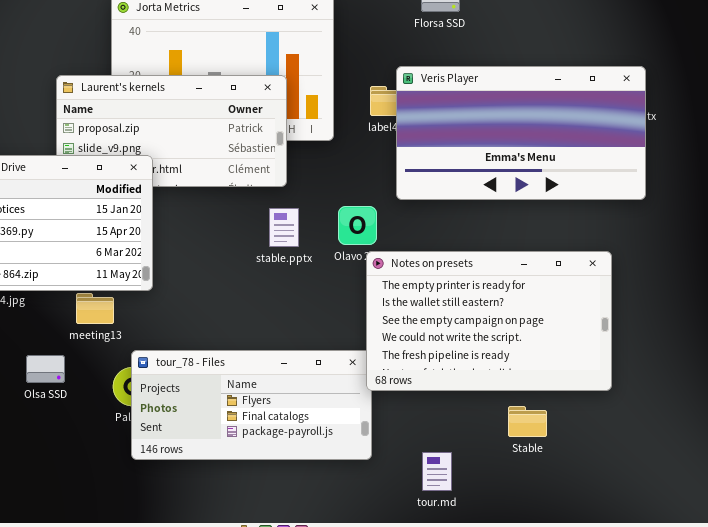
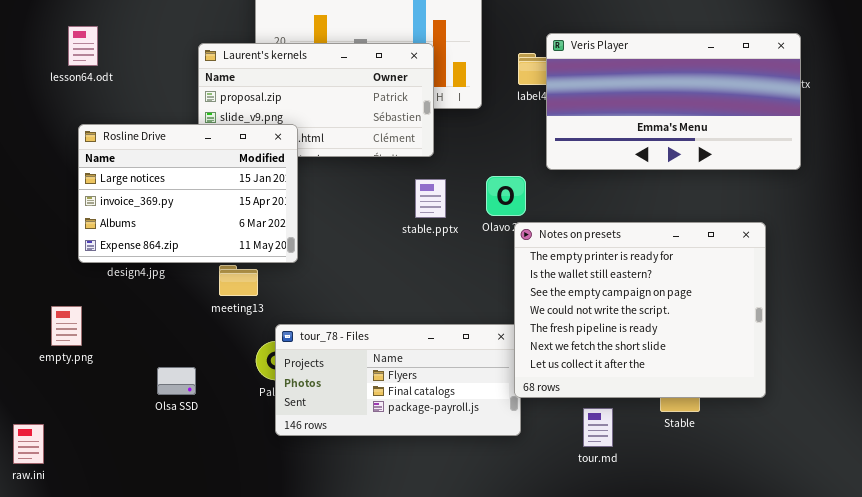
Notes on presets: [366,251,612,391] -> [514,222,766,398], resized
Olsa SSD: [26,355,65,383] -> [157,367,196,395], moved
tour.md: [422,452,452,491] -> [583,408,613,447], moved

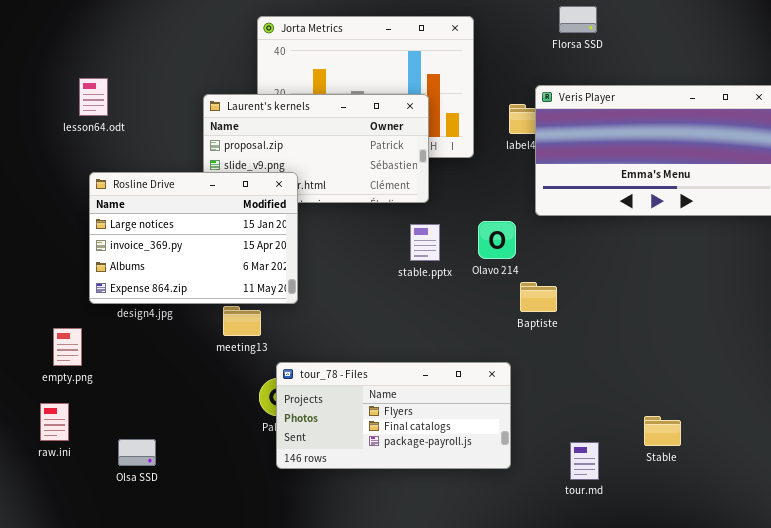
Notes on presets: [514,222,766,398] -> none, closed
empty.png: [51,306,82,346] -> [53,328,82,366], moved
Olsa SSD: [157,367,196,395] -> [118,439,156,466], moved
raw.ini: [13,424,44,464] -> [40,403,69,441], moved

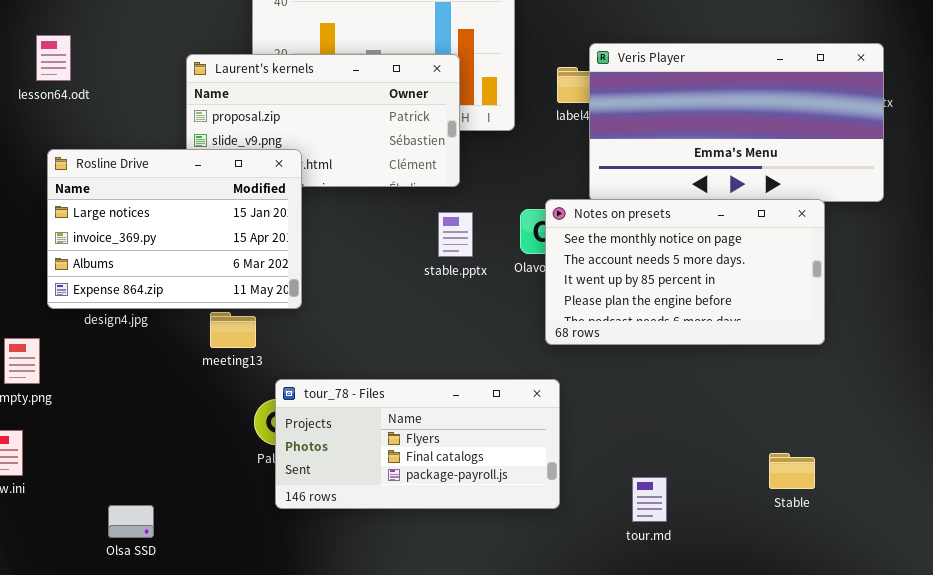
Notes on presets: none -> [545,199,825,345], opened
Stable: [644,416,681,446] -> [769,453,815,489], moved
Olsa SSD: [118,439,156,466] -> [108,505,154,538], moved

